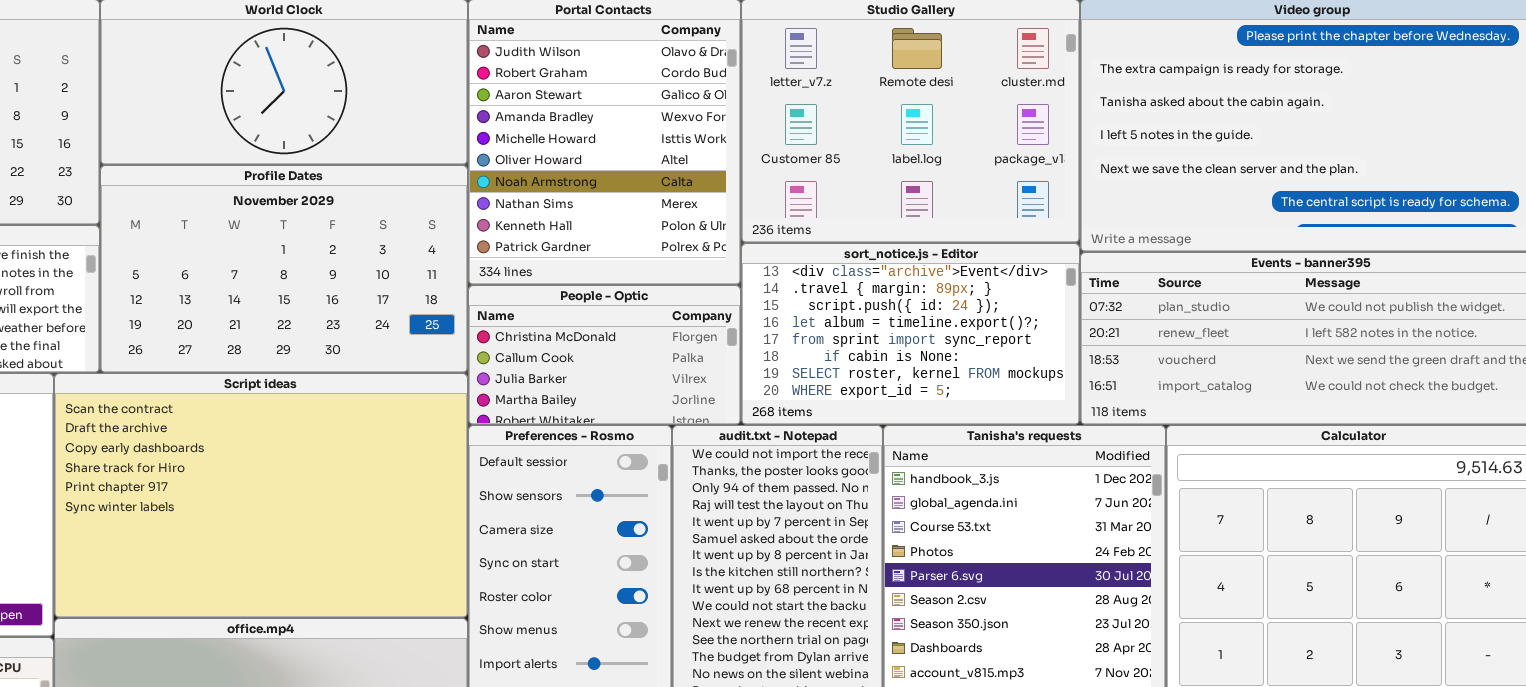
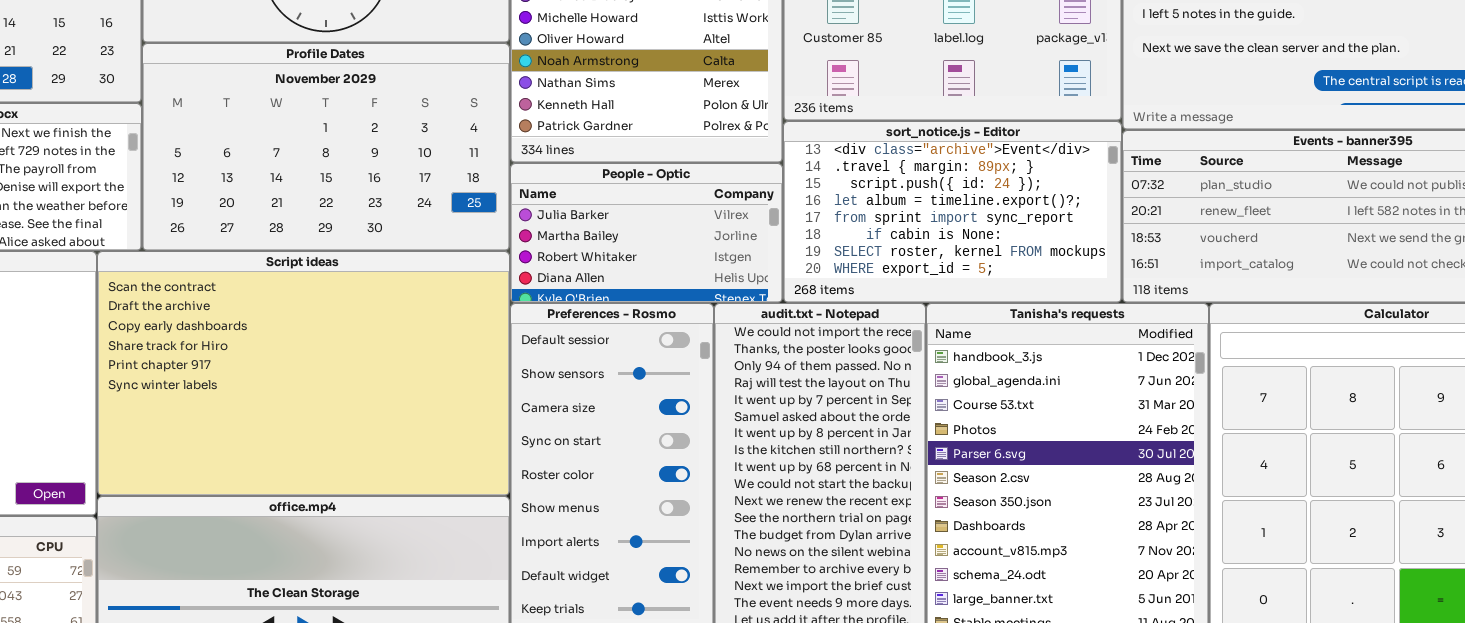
People - Optic: [468,285,741,425] -> [510,163,783,303], scrolled down 2 rows

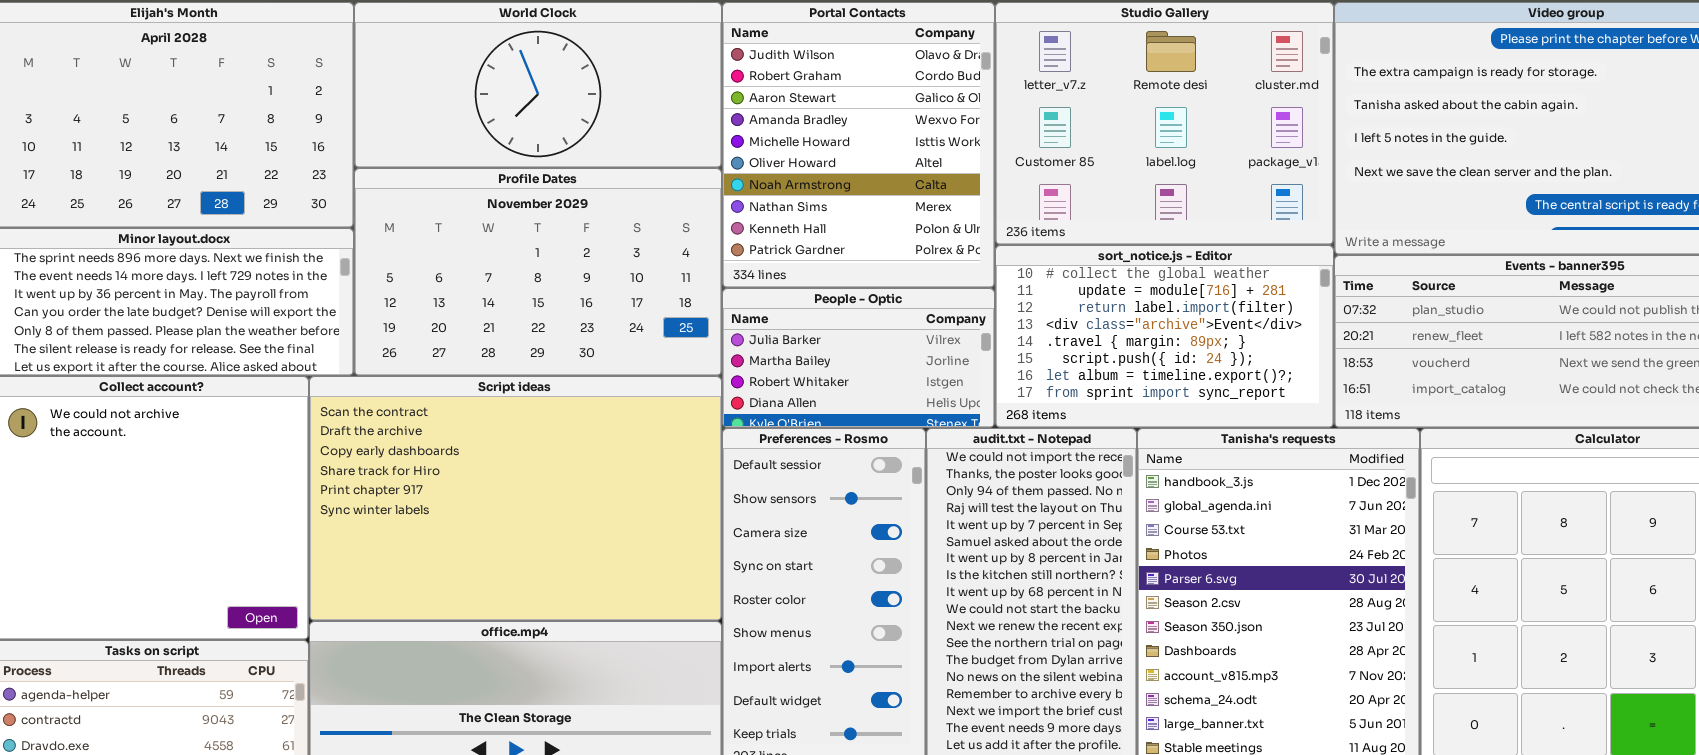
sort_notice.js - Editor: [783,121,1122,303] -> [995,245,1334,428], scrolled up 3 rows

